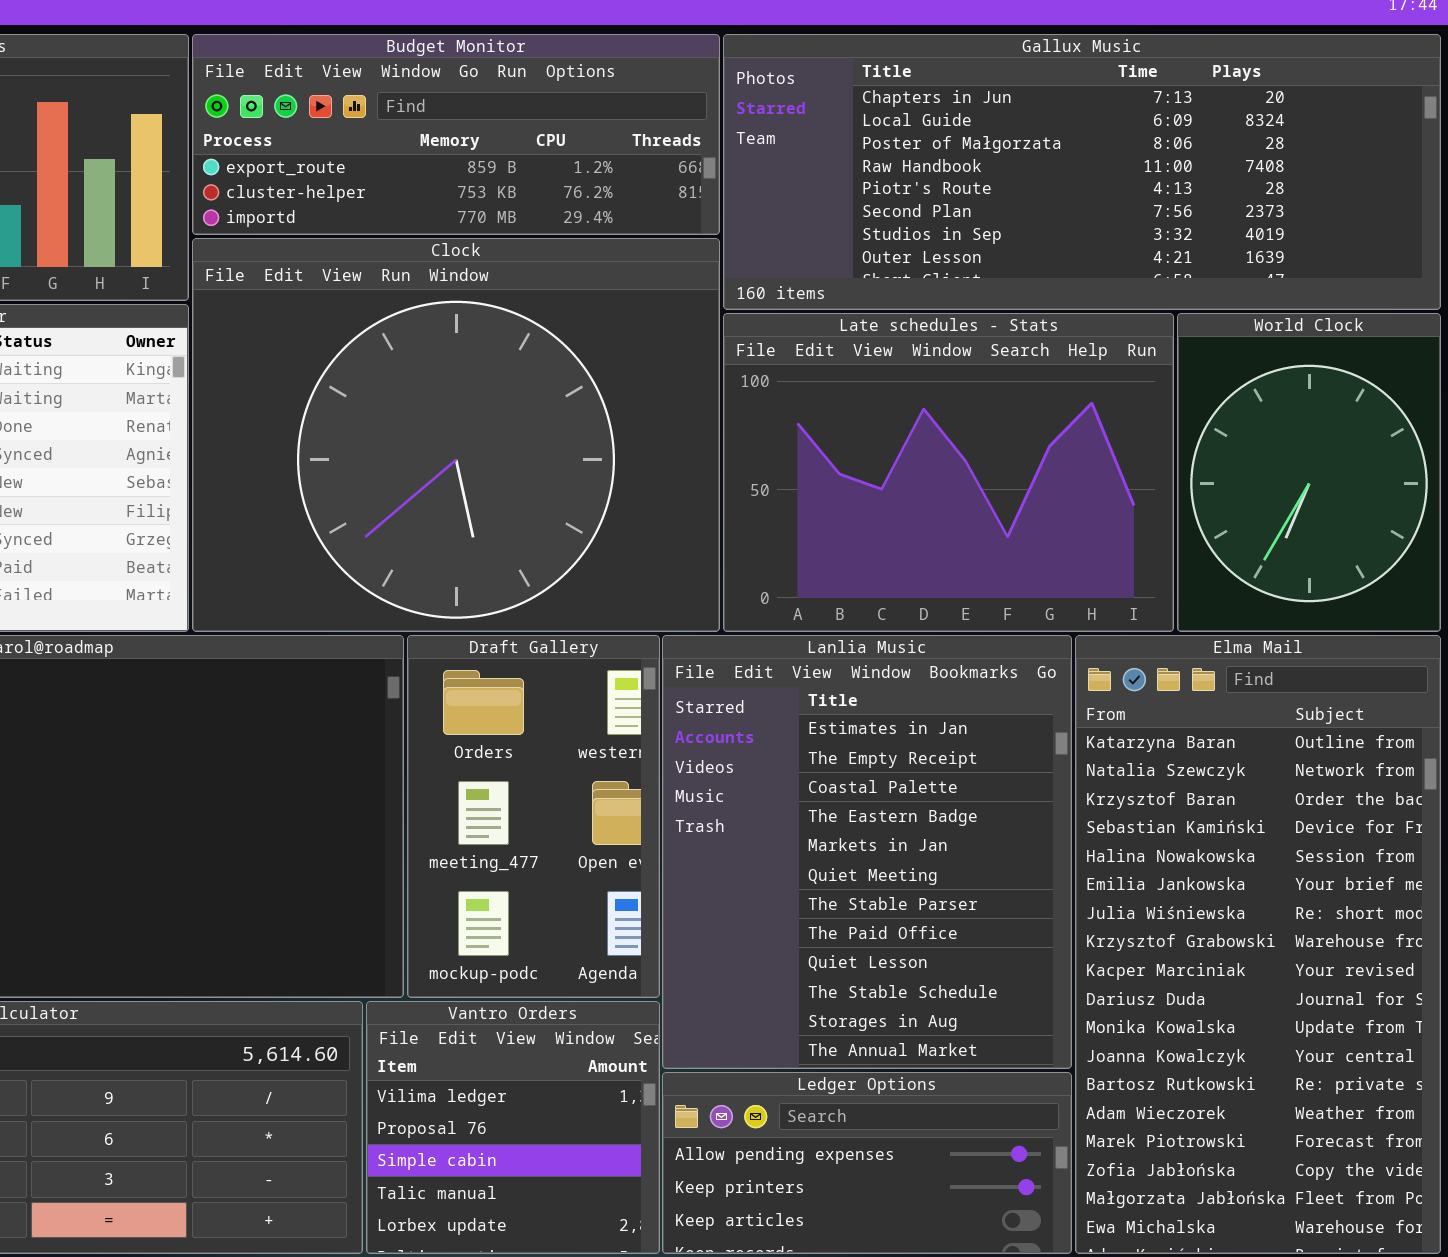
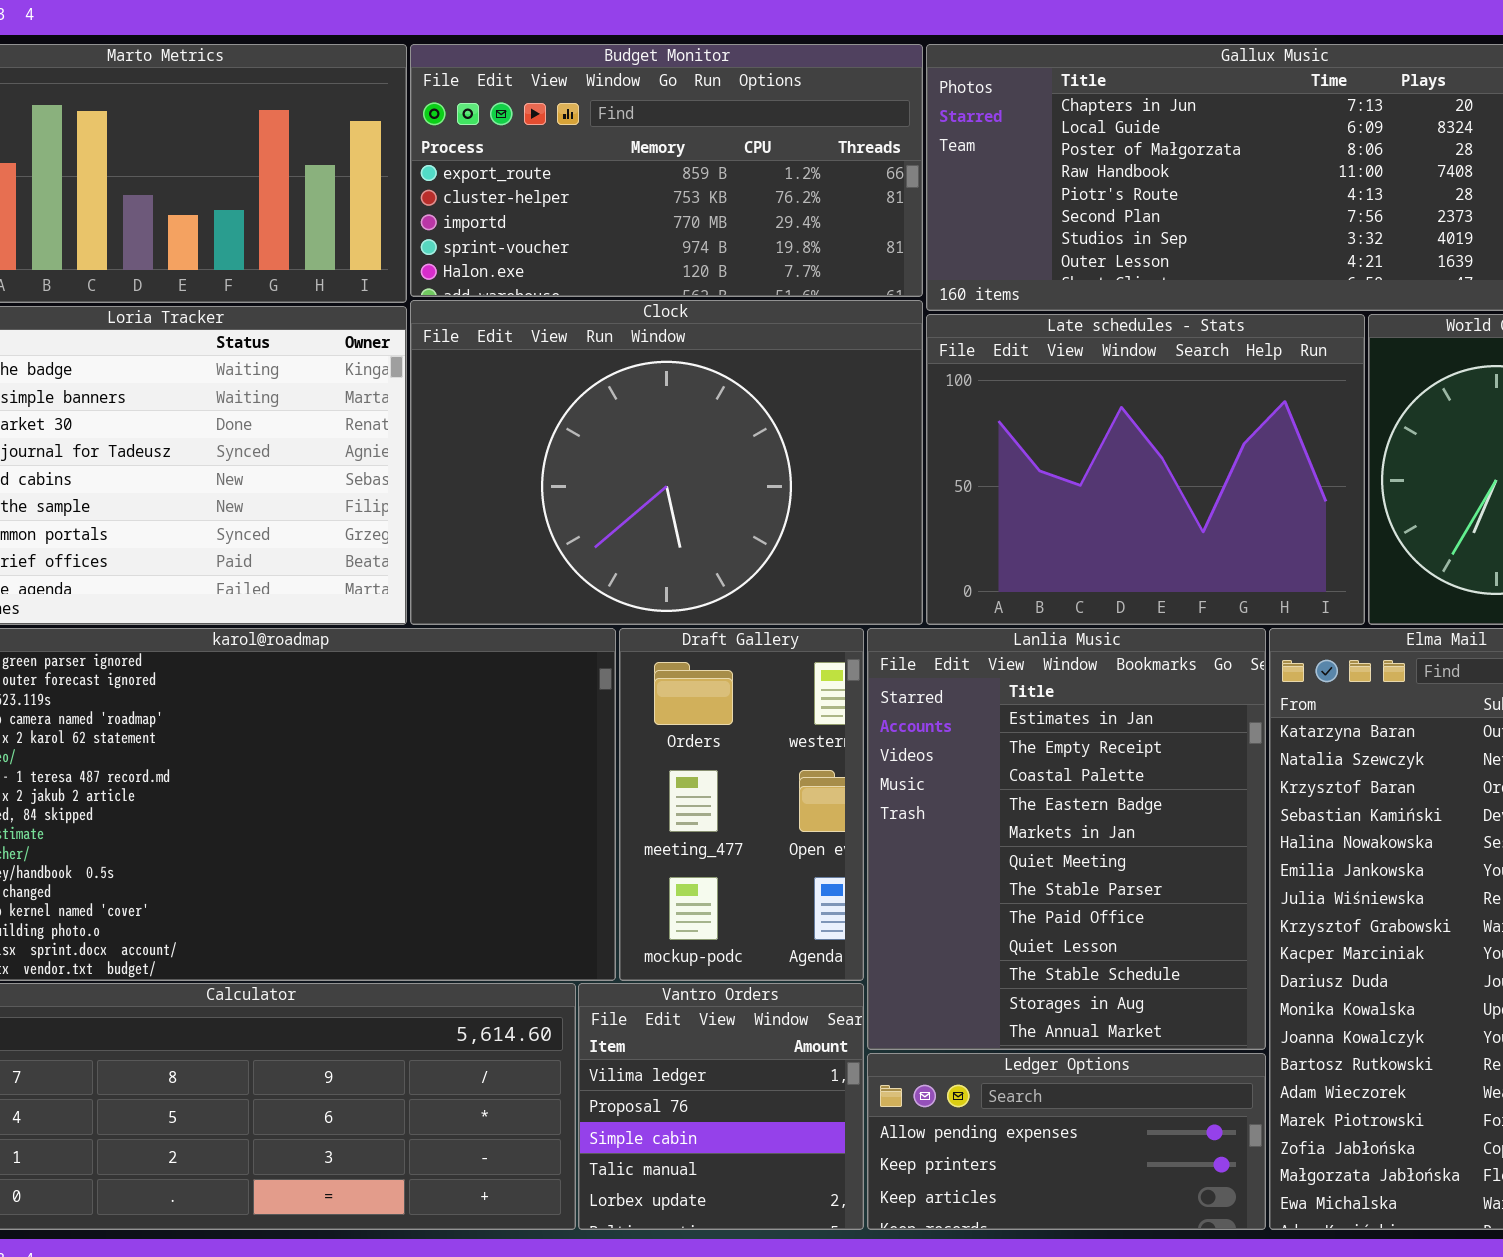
Budget Monitor: [192,34,720,235] -> [410,44,923,297], resized
Clock: [192,238,720,632] -> [410,300,923,625], resized

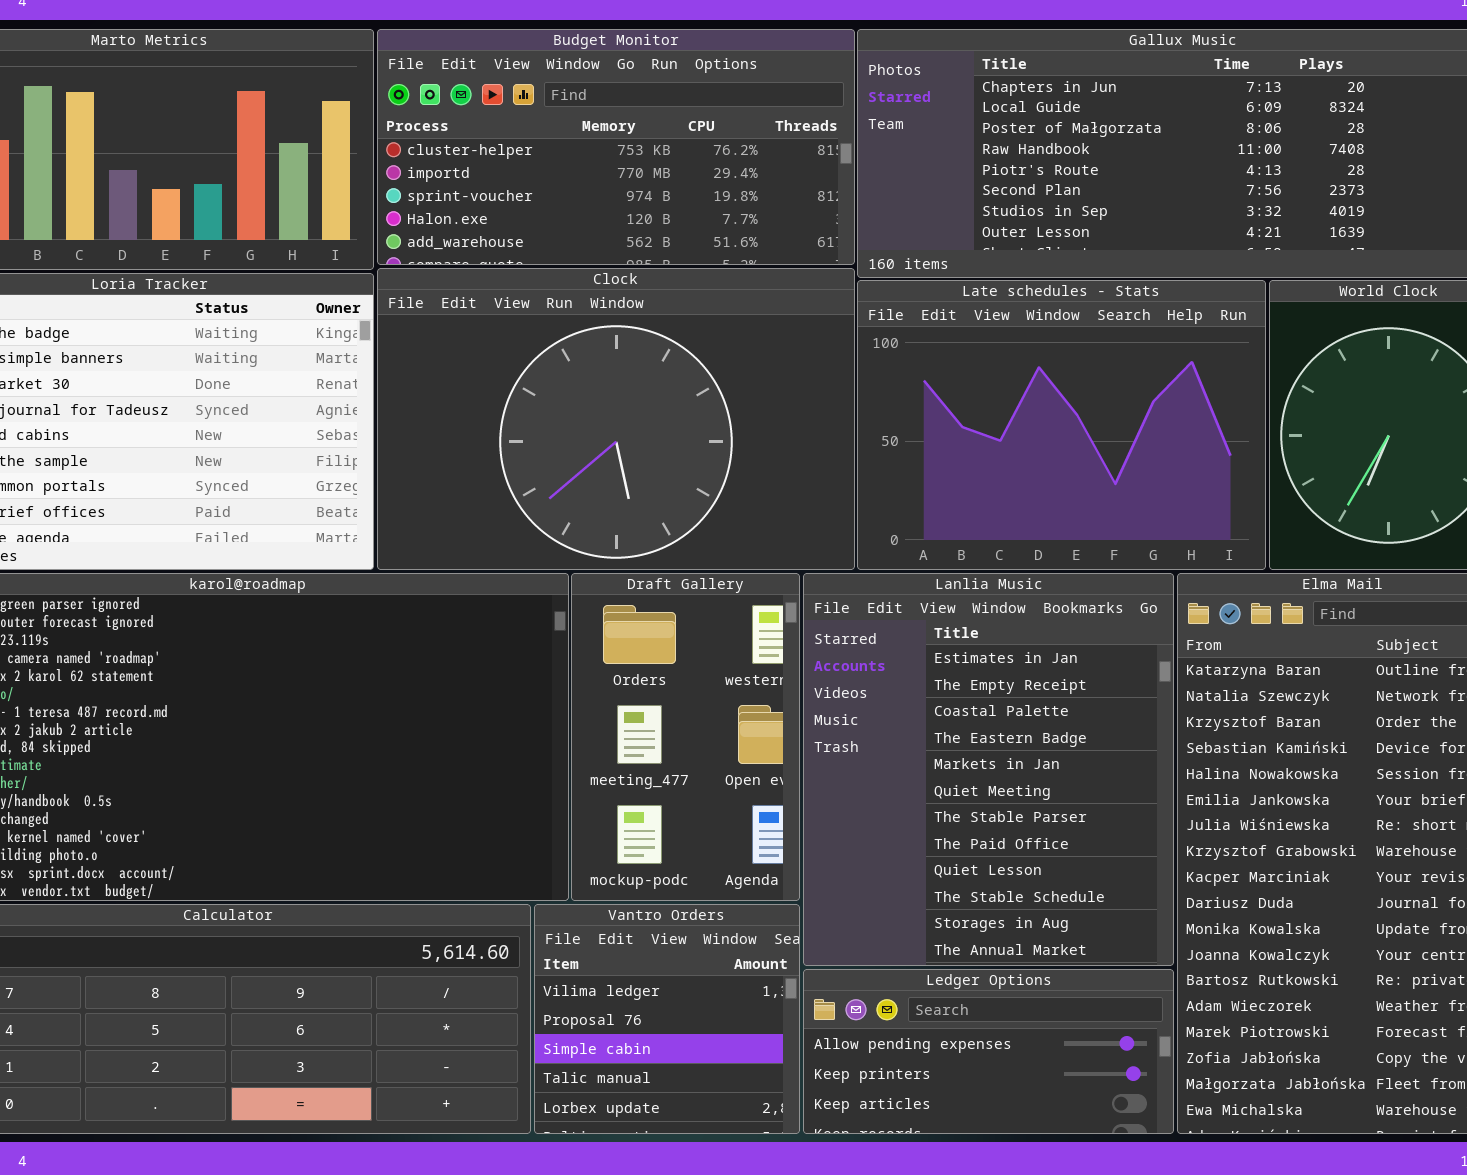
Budget Monitor: [410,44,923,297] -> [377,29,855,265], scrolled down 1 row

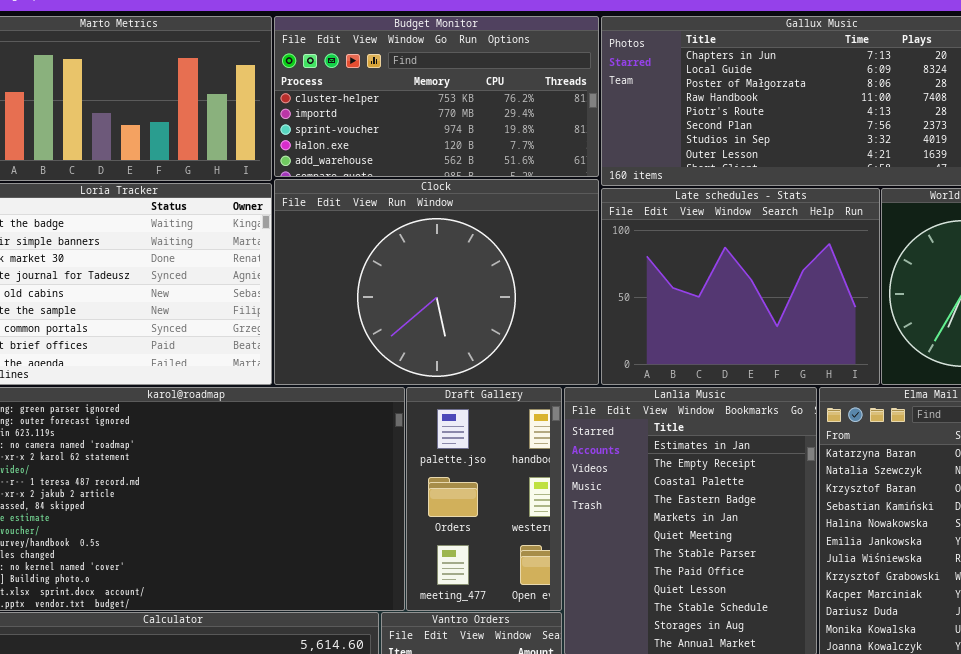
Draft Gallery: [571,573,800,901] -> [406,387,562,611], scrolled up 1 row

